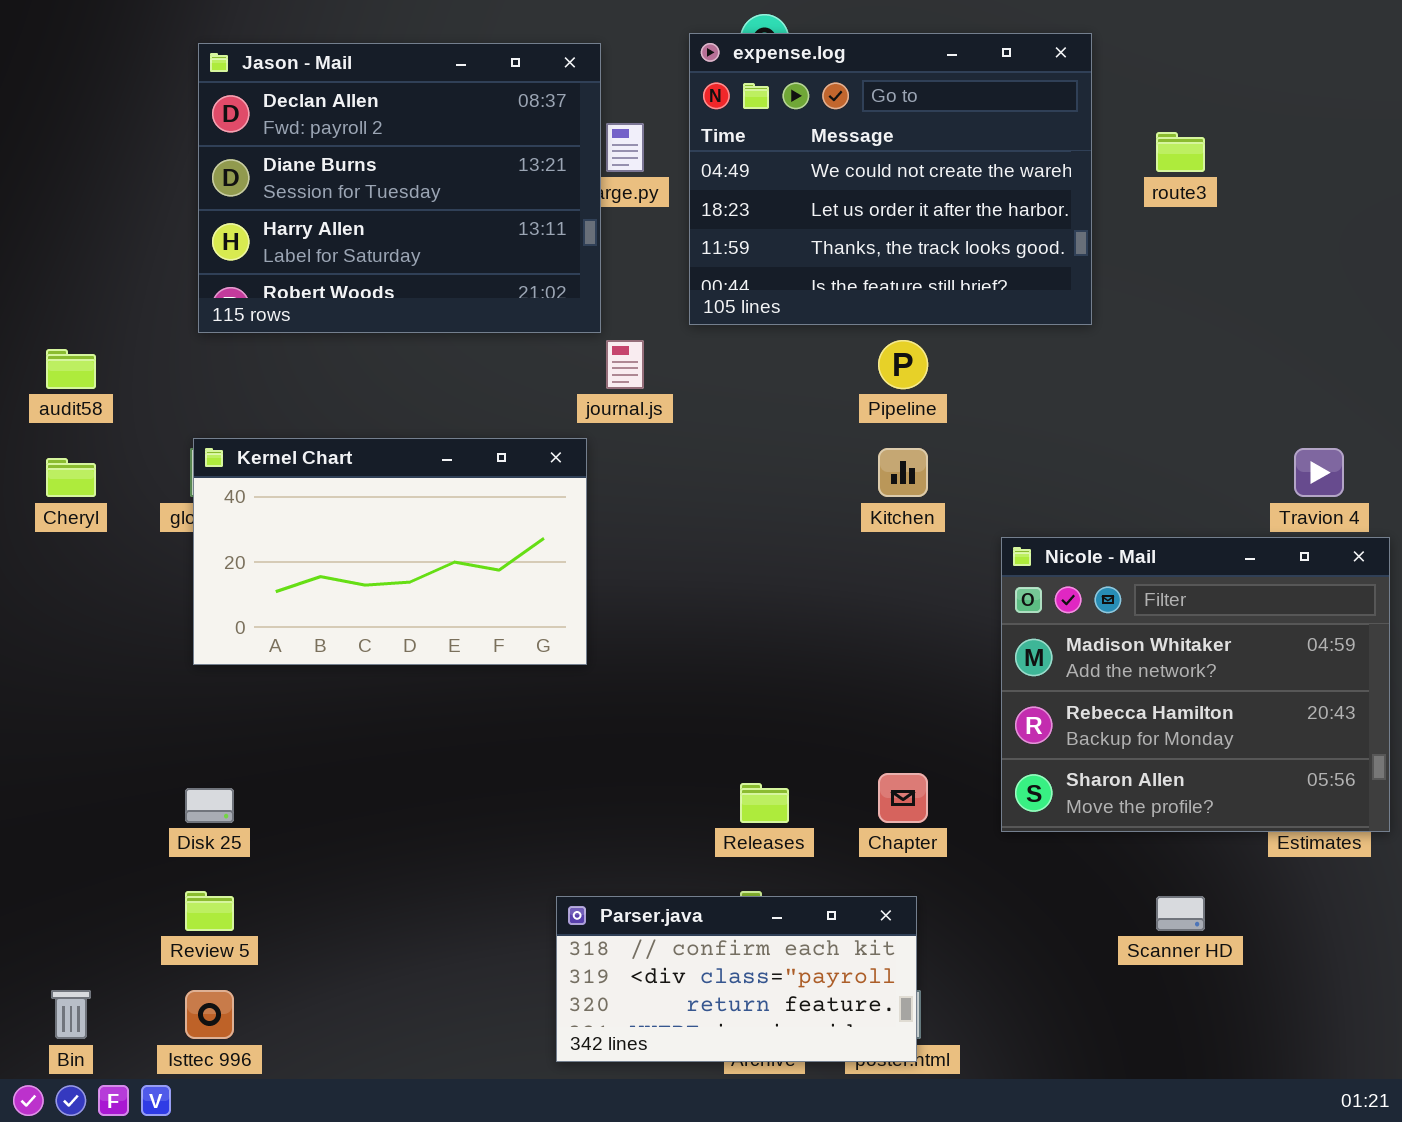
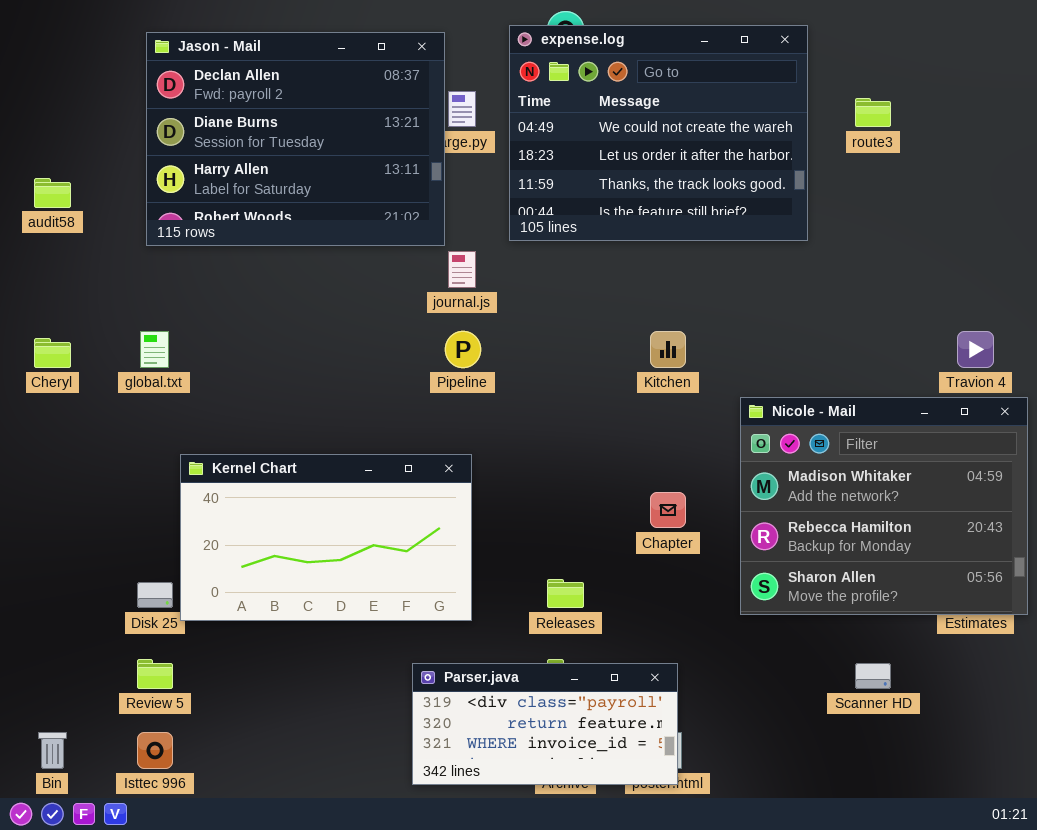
Pipeline: [878,340,928,389] -> [445,331,481,368], moved
audit58: [46,349,96,389] -> [34,178,71,208], moved
Kernel Chart: [193,438,587,665] -> [180,454,472,621], moved
Chapter: [878,773,928,823] -> [650,492,686,528], moved
Parser.java: [556,896,917,1062] -> [412,663,678,785], scrolled down 1 row

